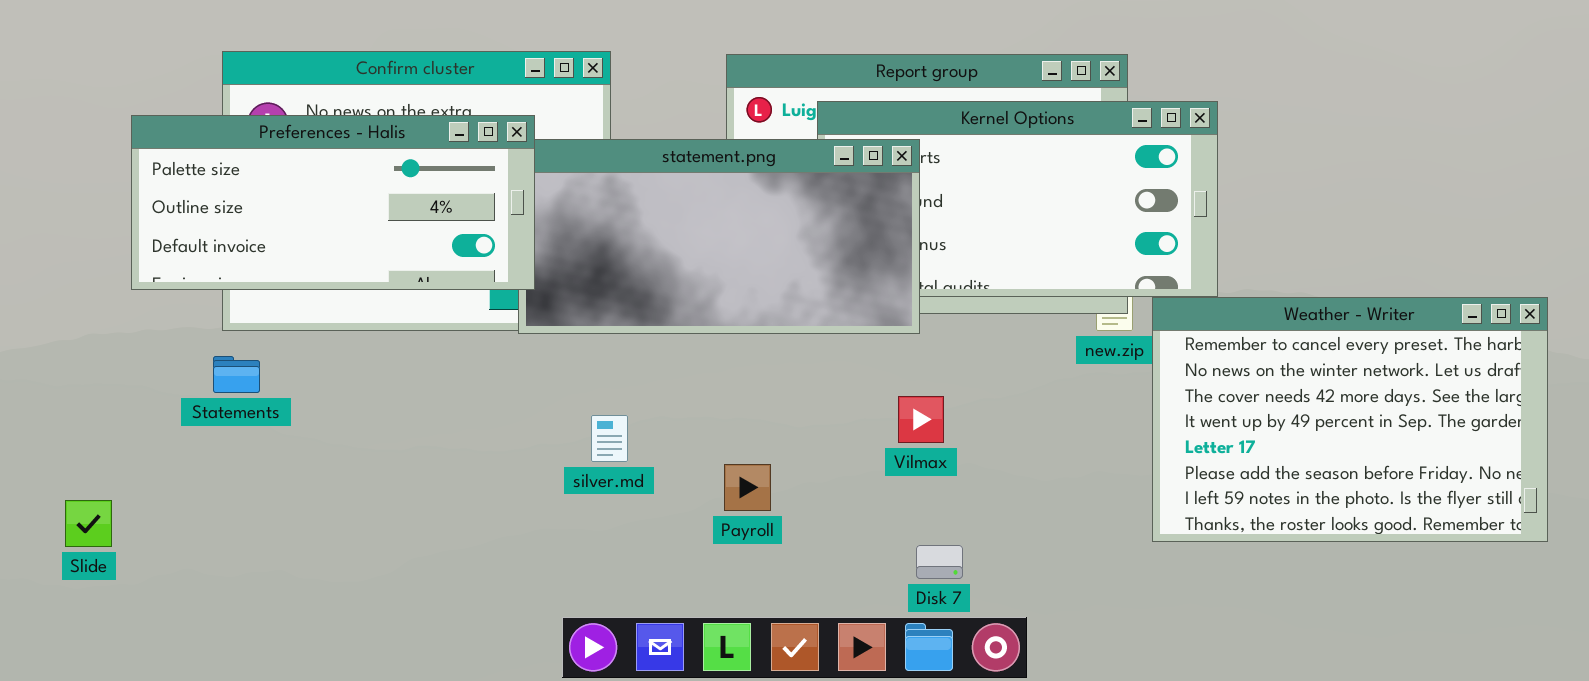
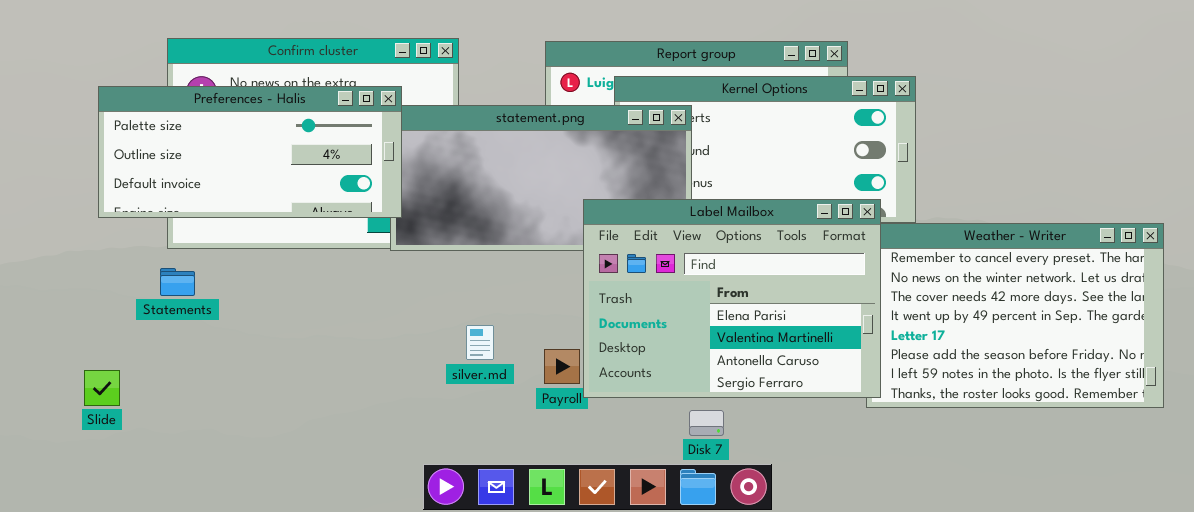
Label Mailbox: none -> [583,199,881,398], opened
silver.md: [591,415,628,462] -> [466,325,494,360], moved
Slide: [65,500,112,547] -> [84,370,120,406], moved

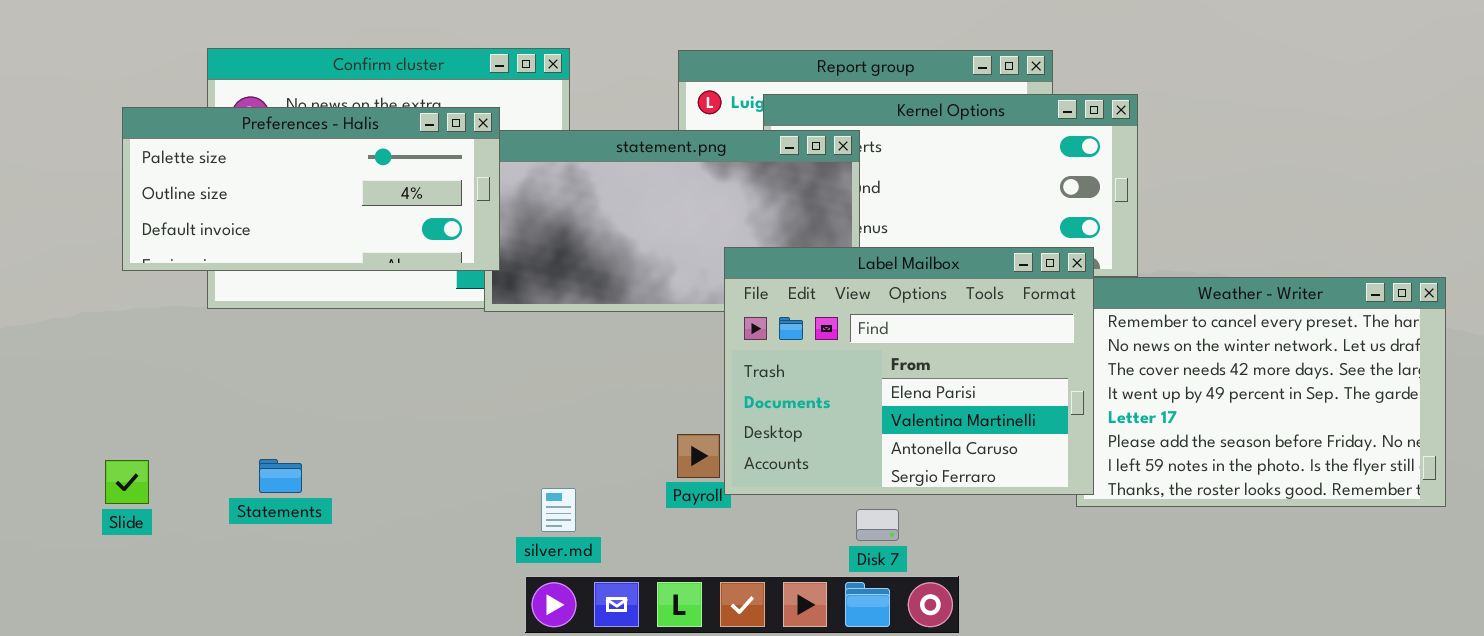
Statements: [160,268,195,296] -> [259,459,302,493], moved
silver.md: [466,325,494,360] -> [541,488,576,532], moved

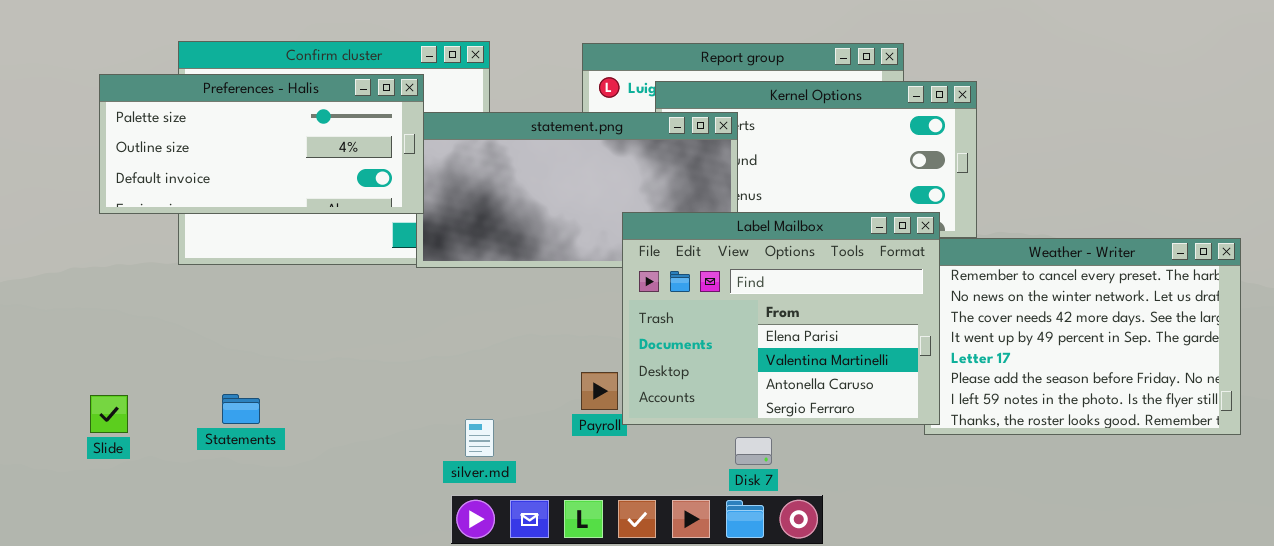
Preferences - Halis: [122,107,500,271] -> [99,74,424,214], moved

